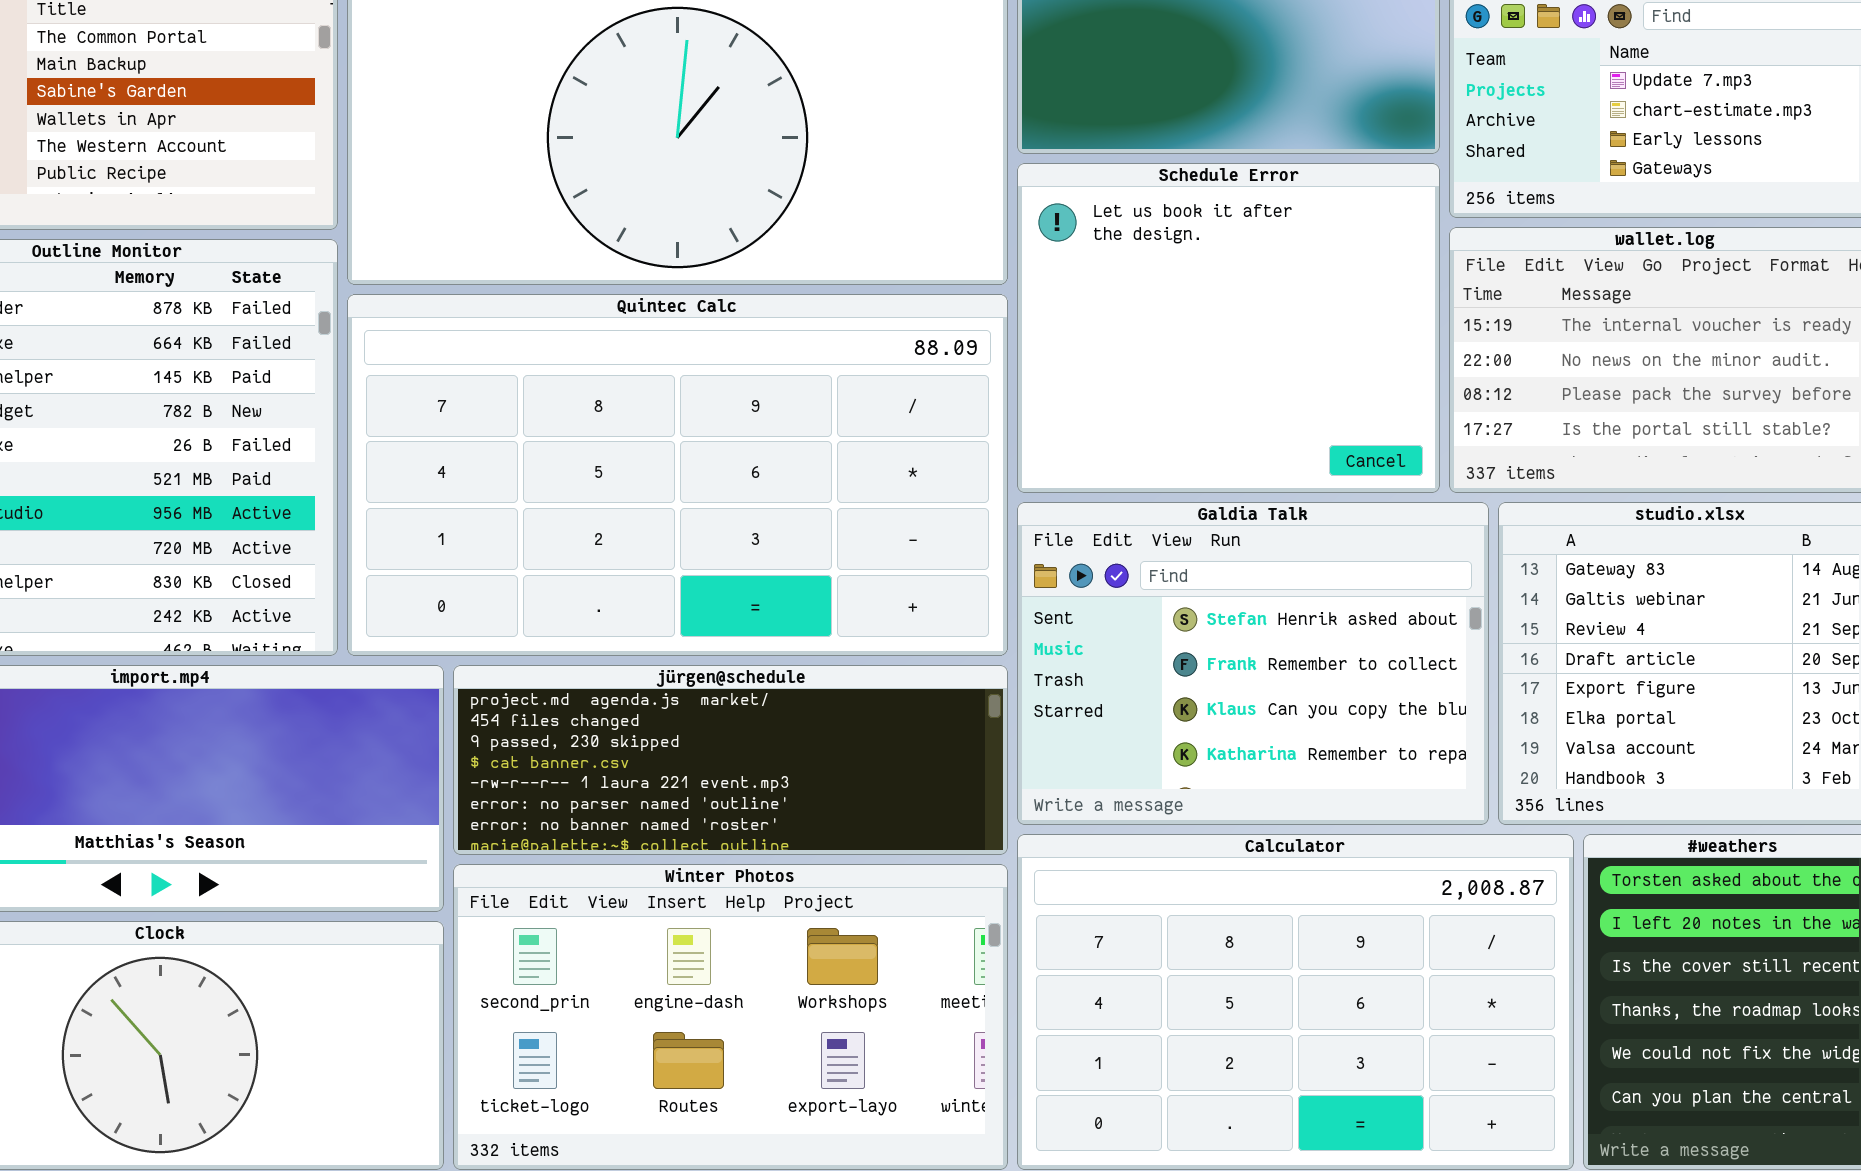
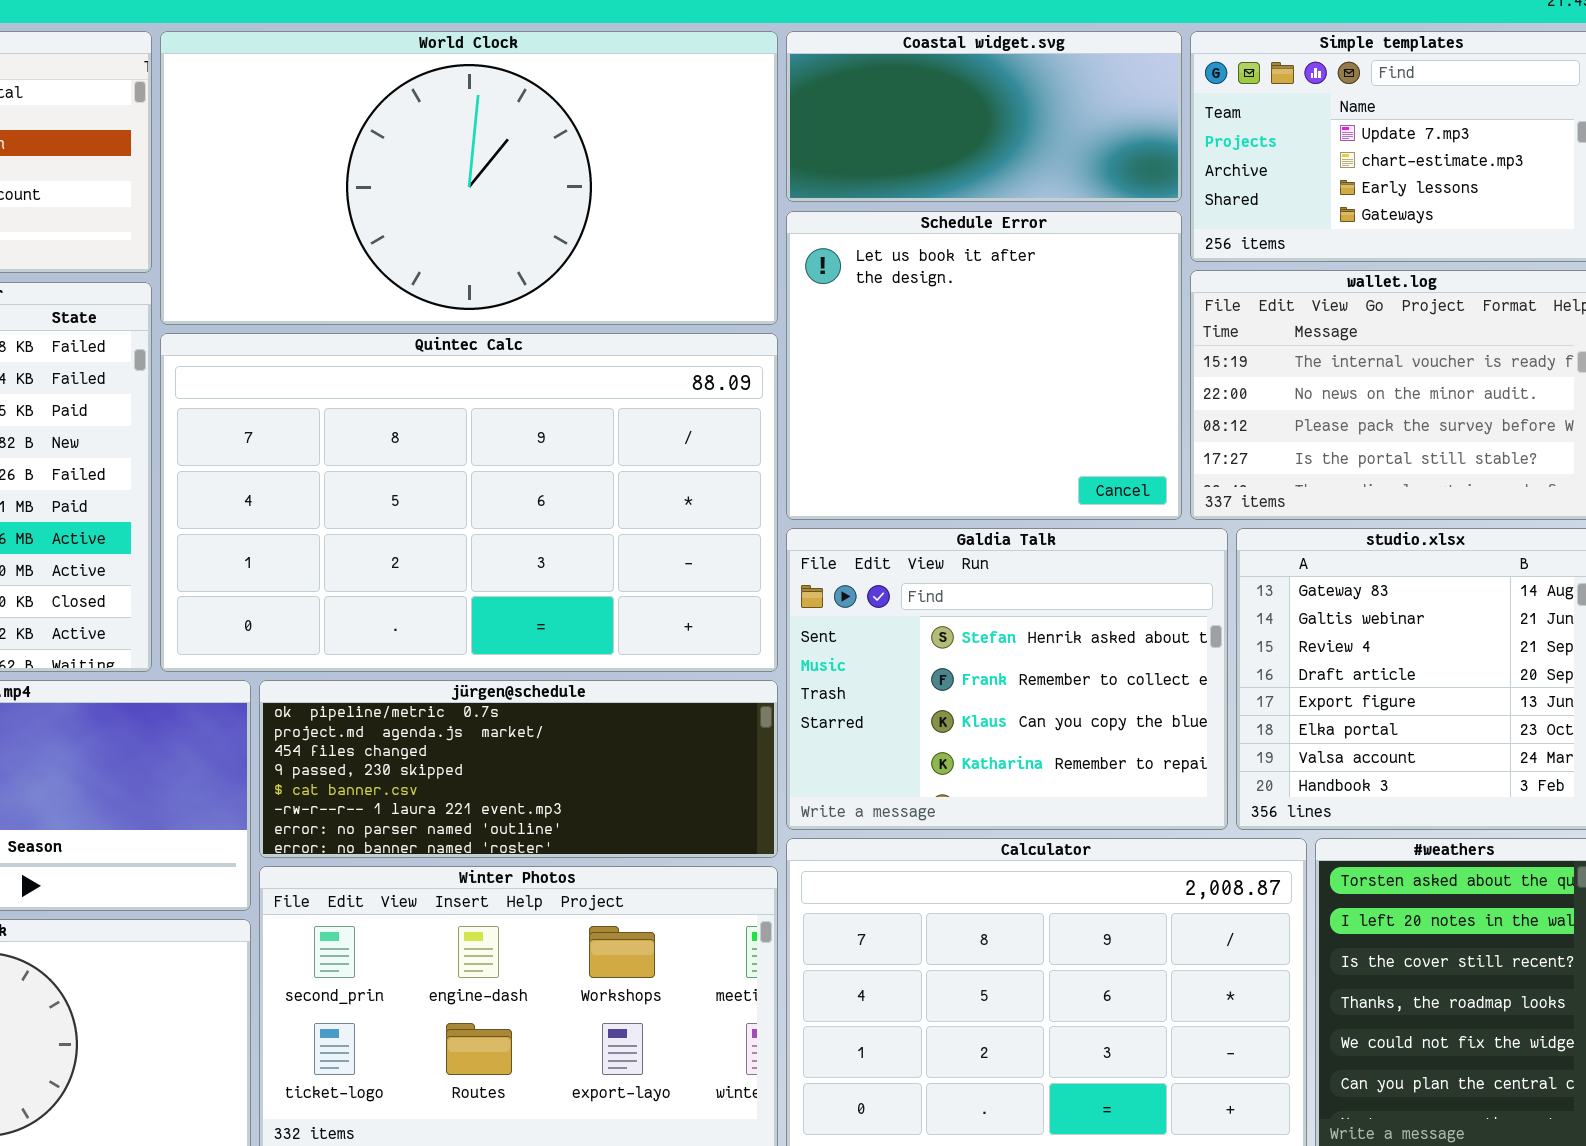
jürgen@schedule: [453,665,1008,855] -> [259,680,778,858], scrolled up 1 row

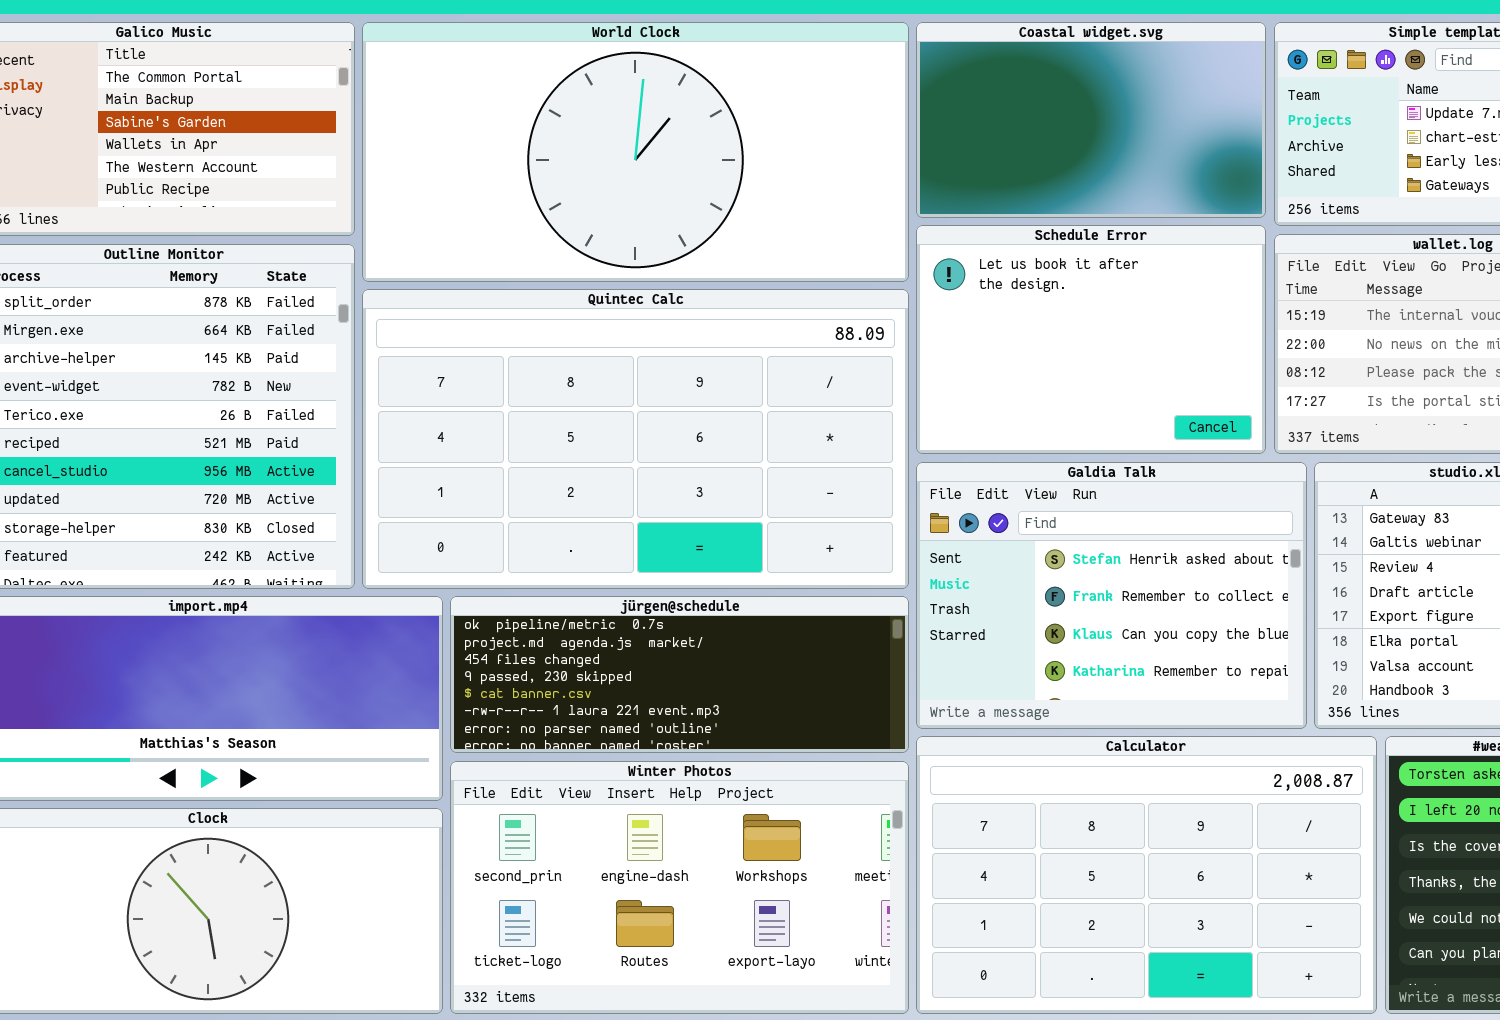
Coastal widget.svg: [786,31,1182,202] -> [916,22,1266,218], resized
Schedule Error: [786,211,1182,520] -> [916,225,1266,454], resized

